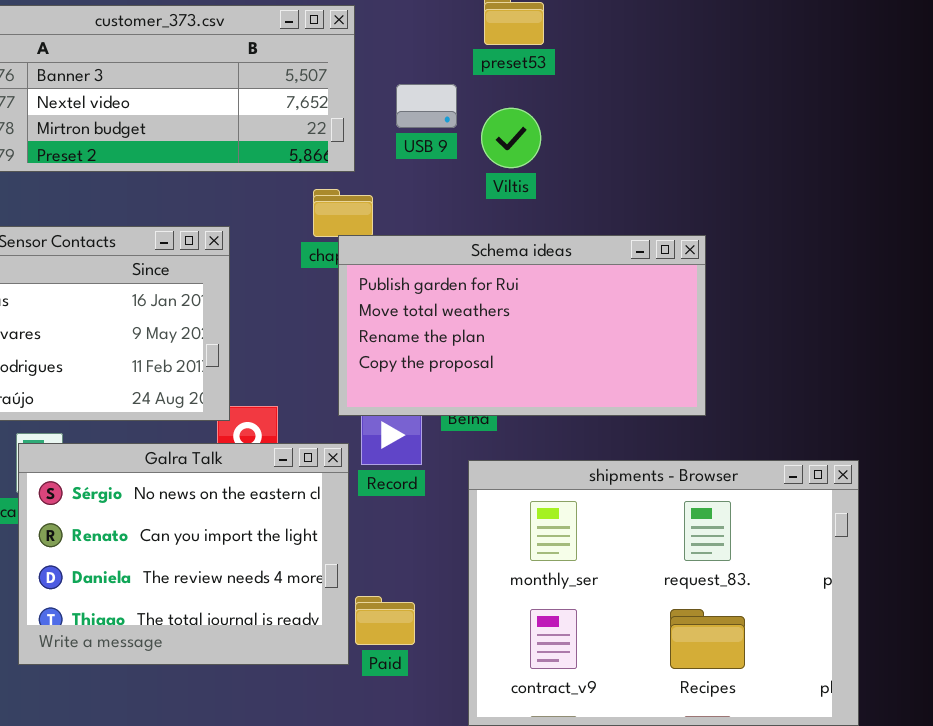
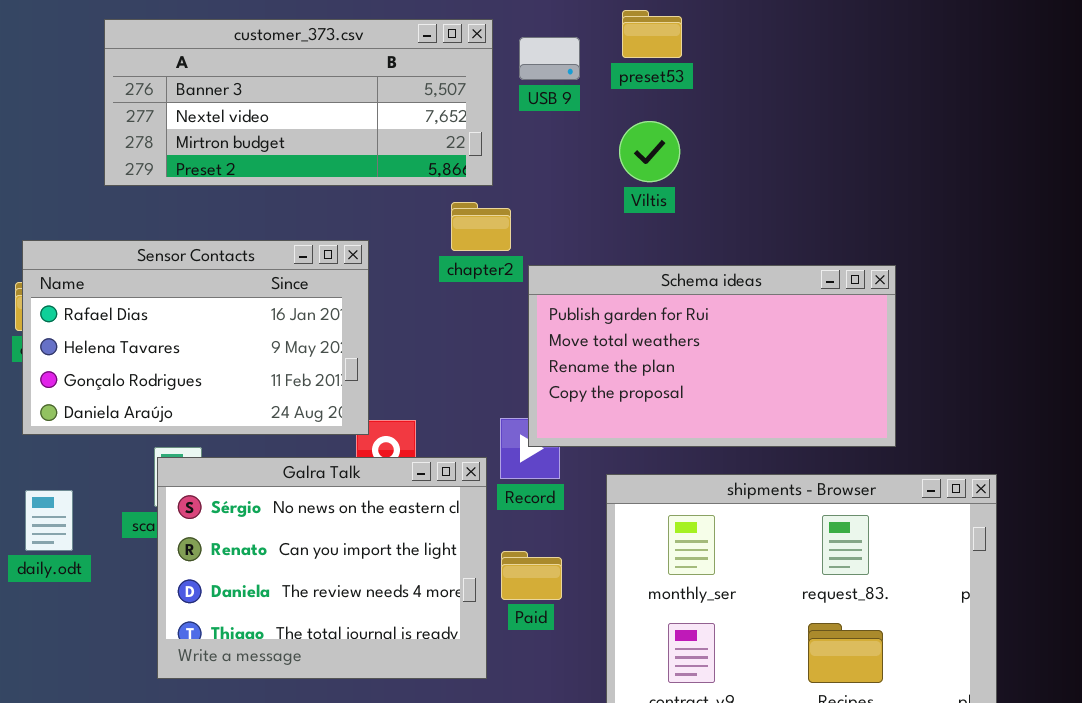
USB 9: [396,84,457,128] -> [519,37,580,80], moved
Schema ideas: [338,235,706,416] -> [528,265,896,447], moved
Paid: [355,596,415,645] -> [501,551,562,600], moved

